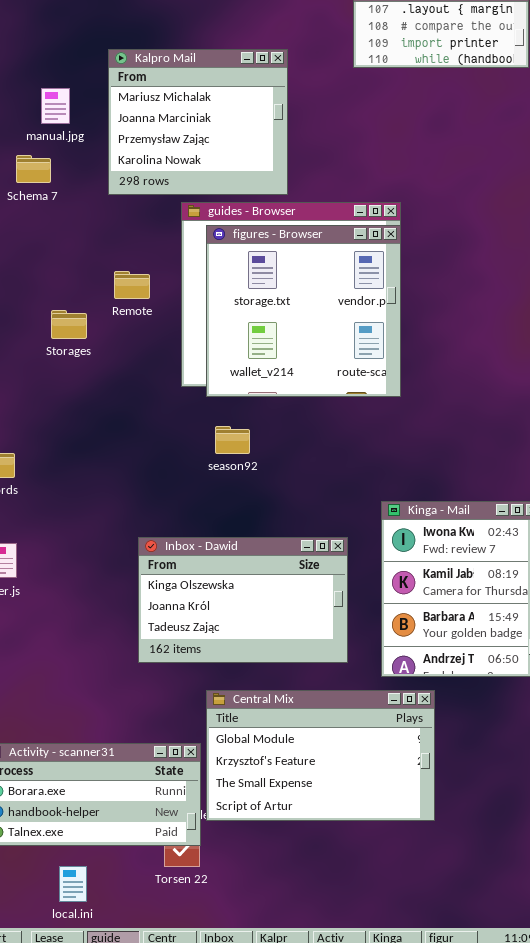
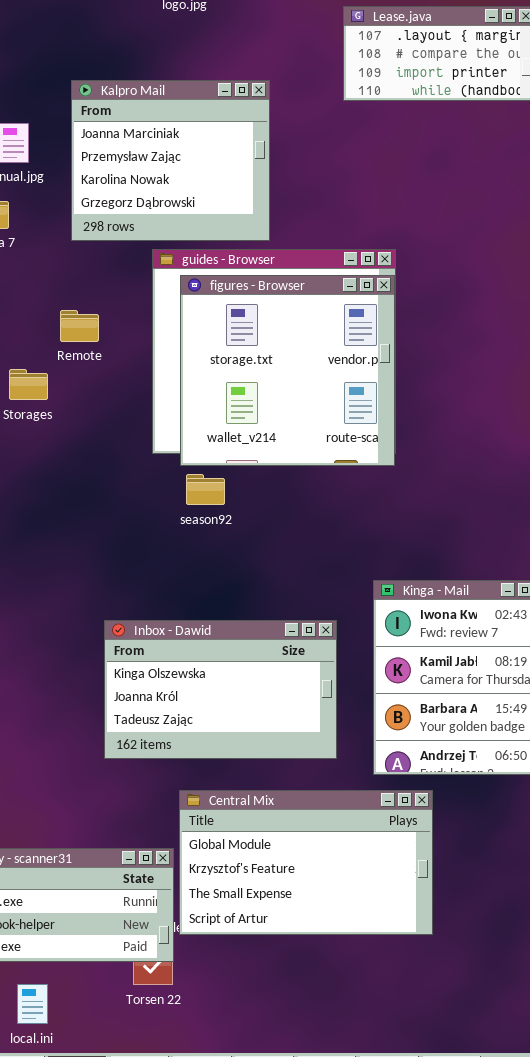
Kalpro Mail: [108,49,288,195] -> [71,80,270,241], scrolled down 1 row
Remote: [114,271,150,299] -> [60,310,99,342], moved
season92: [215,426,250,454] -> [186,474,225,505], moved

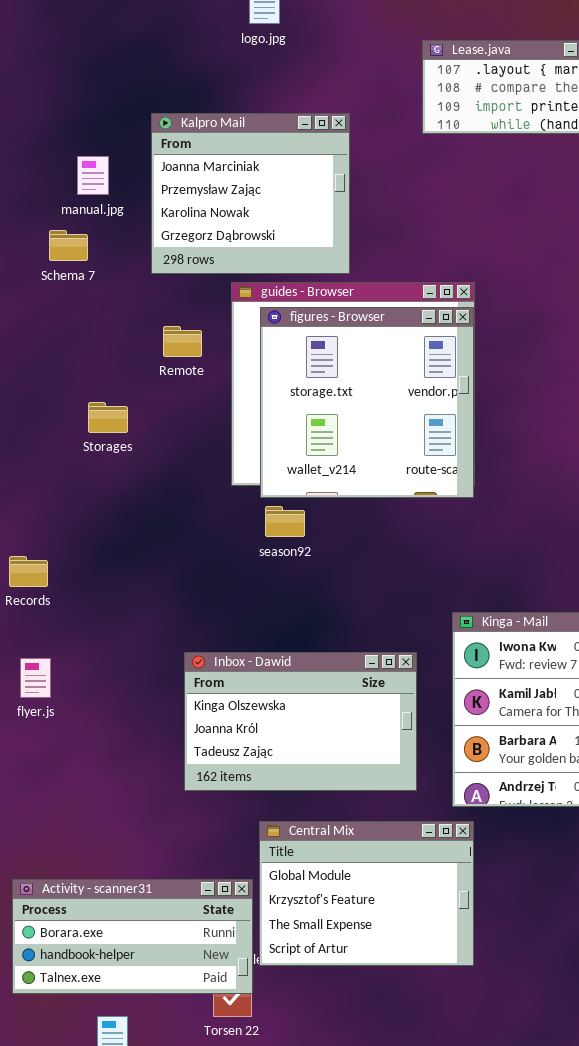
Remote: [60,310,99,342] -> [163,326,202,357], moved
Central Mix: [179,790,433,935] -> [259,821,474,966], resized

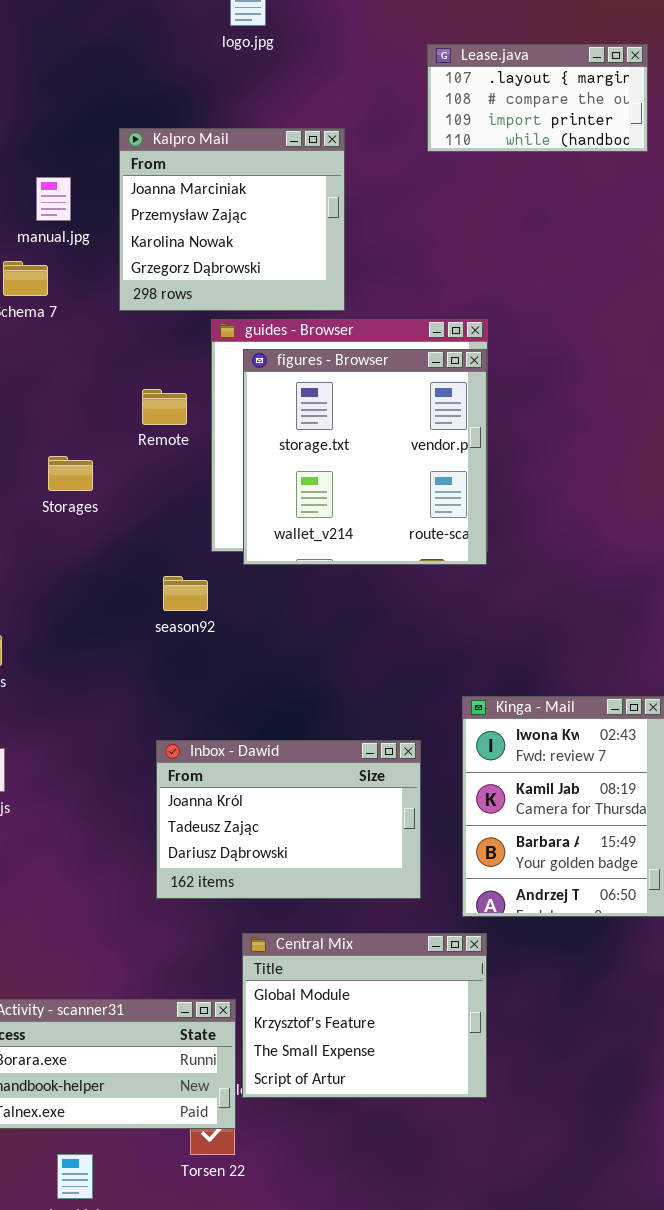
Remote: [163,326,202,357] -> [142,389,187,425], moved
season92: [265,506,305,537] -> [163,576,208,611], moved
Inbox - Dawid: [184,652,417,791] -> [156,740,421,899], scrolled down 1 row

